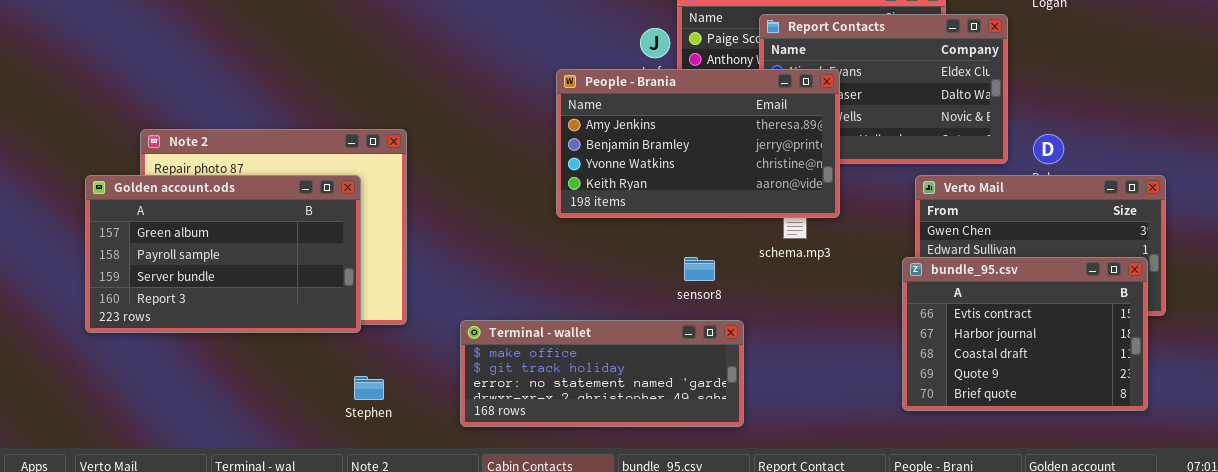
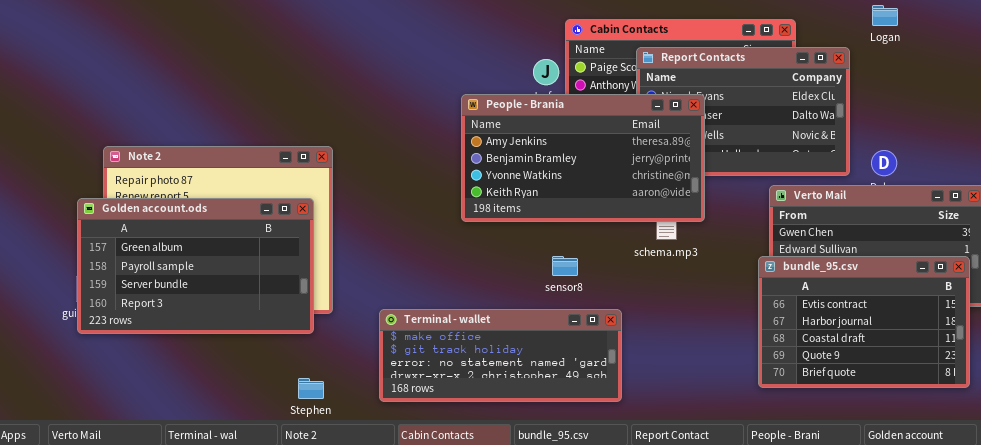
Golden account.ods: [85,175,361,333] -> [77,198,314,334], moved
sensor8: [684,257,715,281] -> [552,256,578,276], moved
Stephen: [354,376,384,400] -> [298,378,324,399], moved

